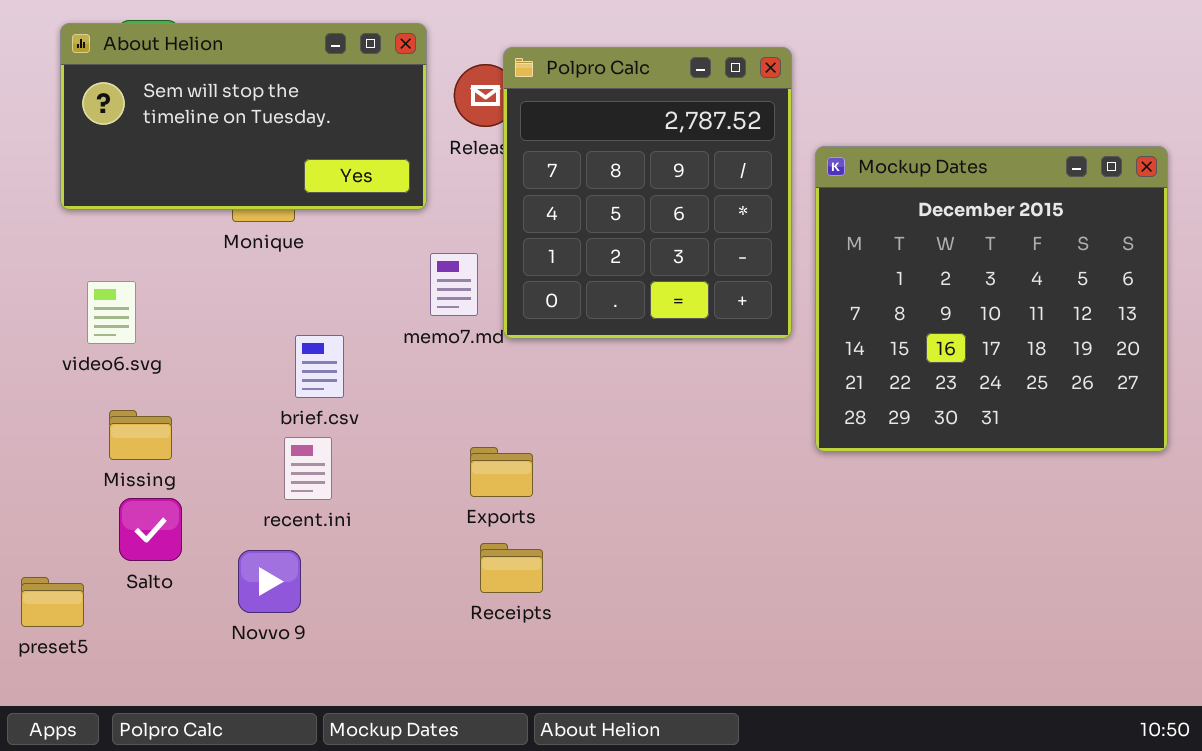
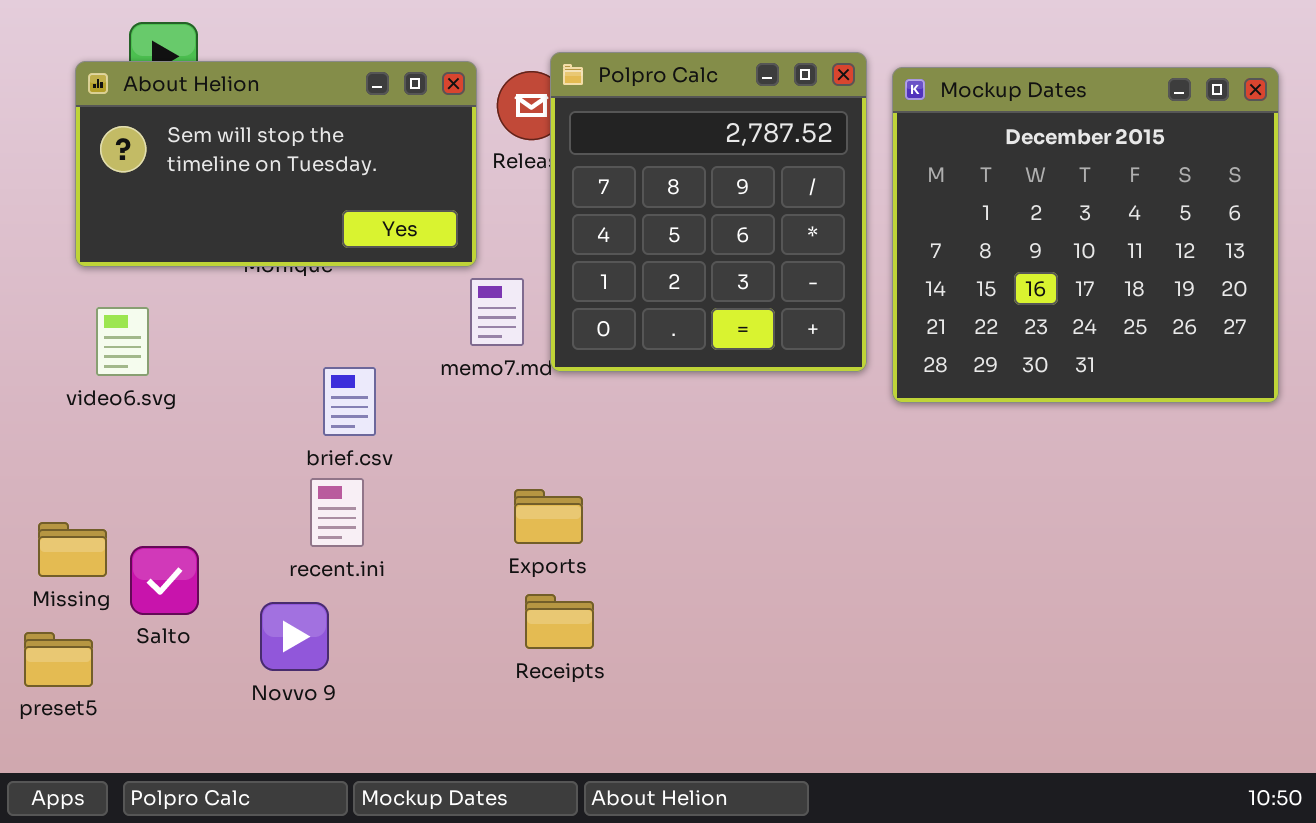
About Helion: [60,23,427,210] -> [75,61,477,267], moved
Mockup Dates: [815,146,1168,452] -> [892,67,1279,403], moved
Missing: [109,410,172,460] -> [38,522,107,577], moved

